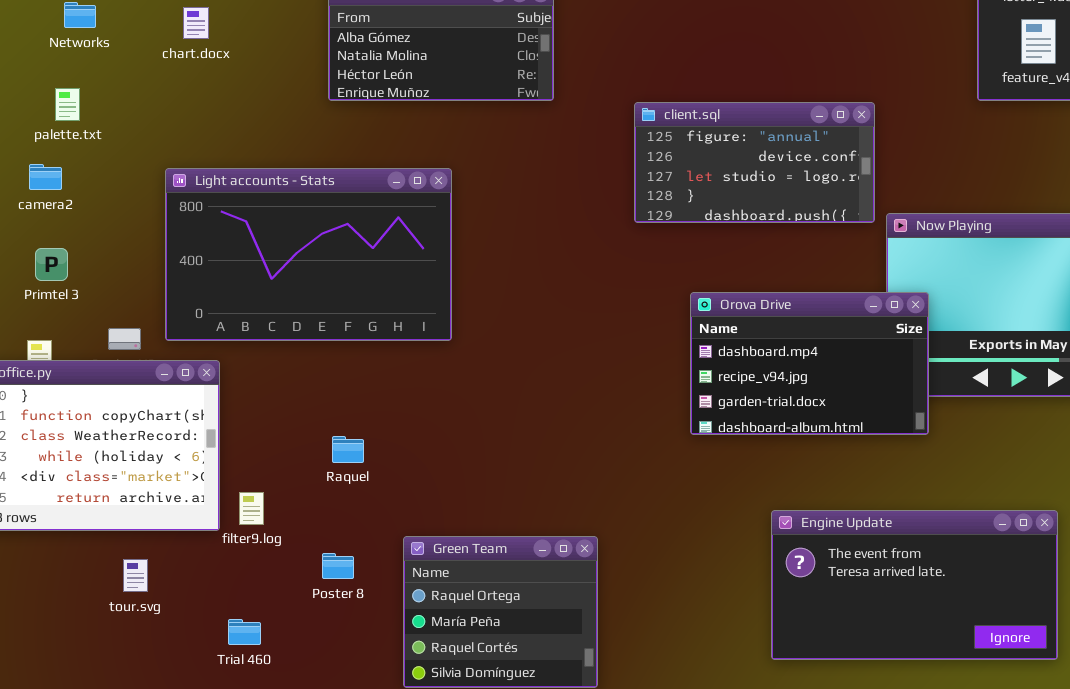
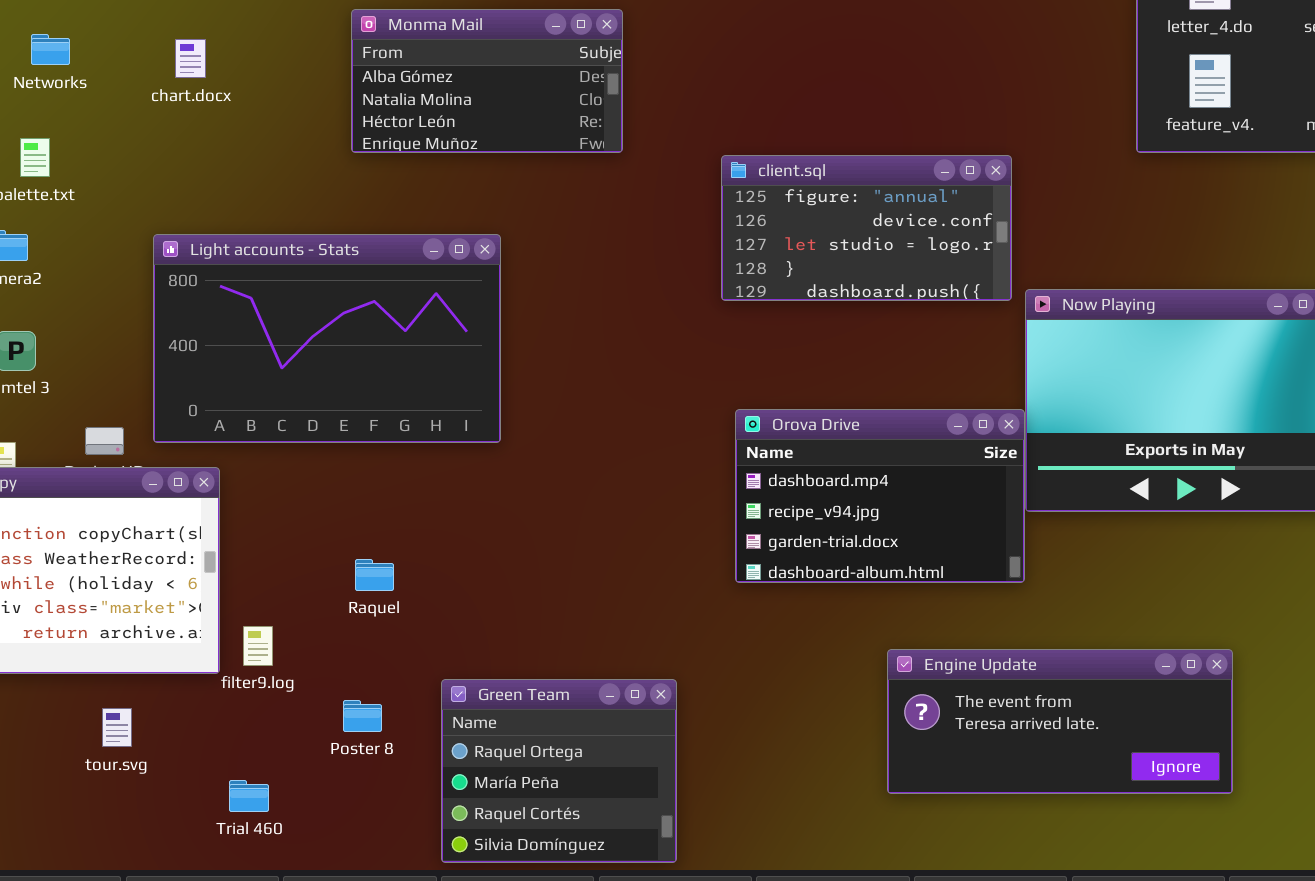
Orova Drive: [690,292,929,435] -> [735,409,1025,583], moved
Engine Update: [771,510,1058,660] -> [887,649,1233,794], resized

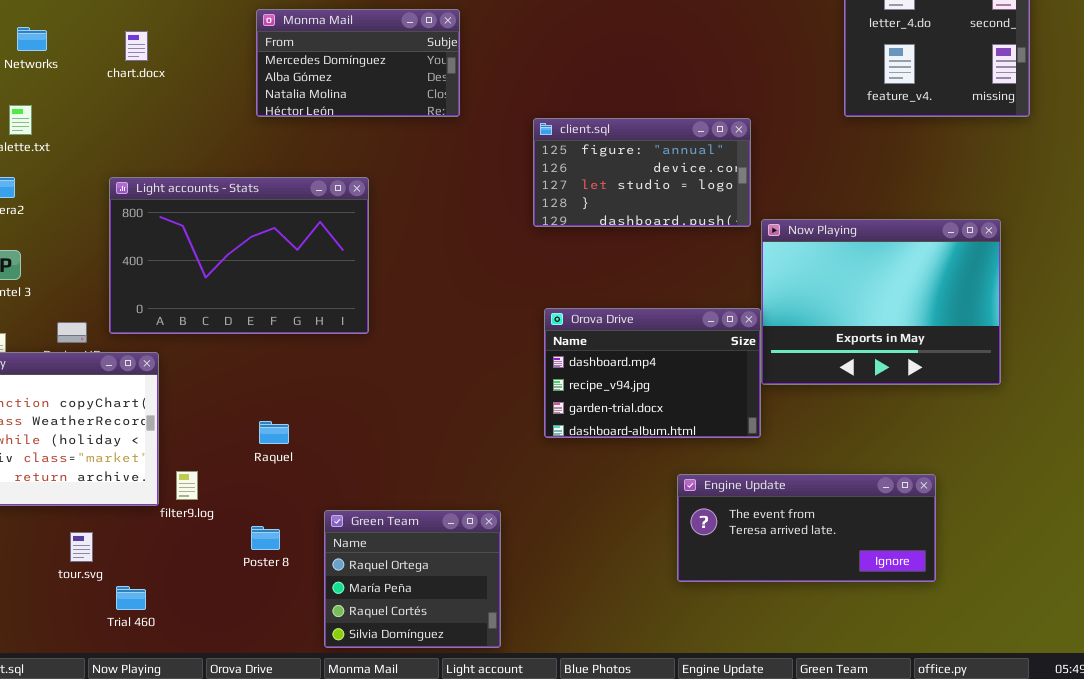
Monma Mail: [351,9,623,153] -> [256,9,460,117], scrolled up 1 row
Engine Update: [887,649,1233,794] -> [677,474,936,582], moved
Trial 460: [229,780,269,812] -> [116,586,146,610], moved

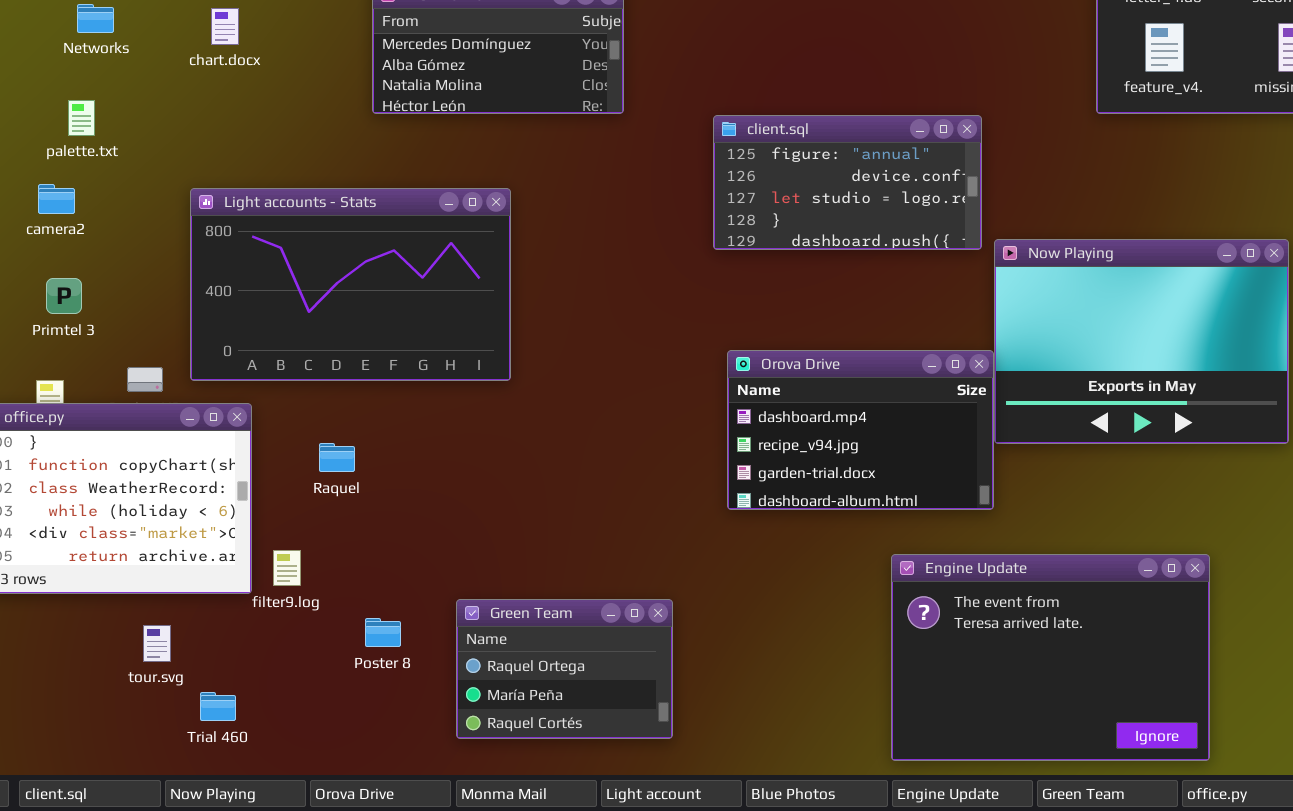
Raquel: [259,421,289,444] -> [319,443,355,472], moved
Engine Update: [677,474,936,582] -> [891,554,1210,761], resized
Green Team: [324,510,501,648] -> [456,599,673,739], resized

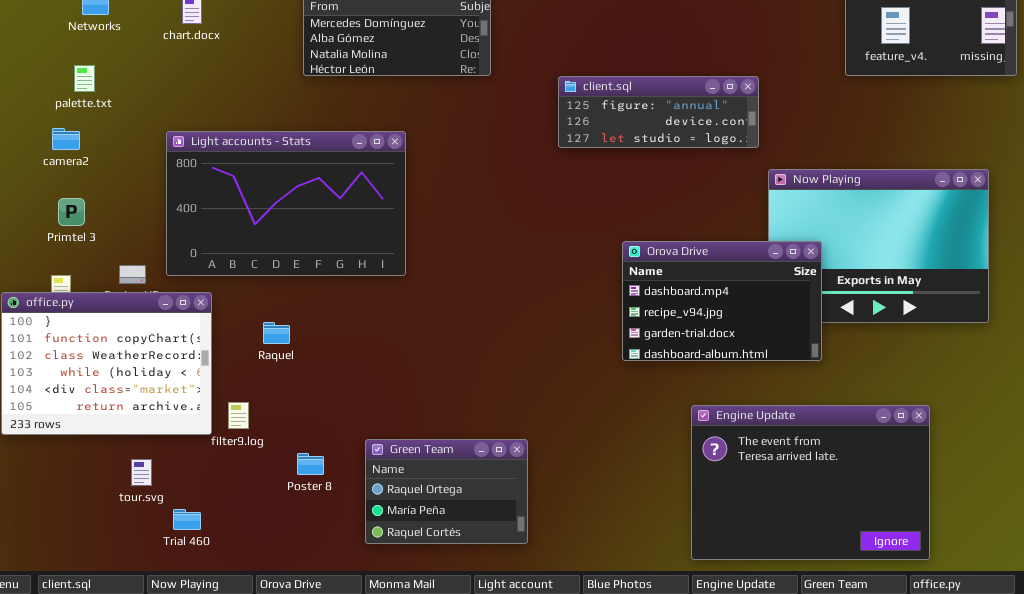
client.sql: [713,115,982,250] -> [558,76,759,148], resized
Orova Drive: [727,350,994,510] -> [622,241,822,361], moved

